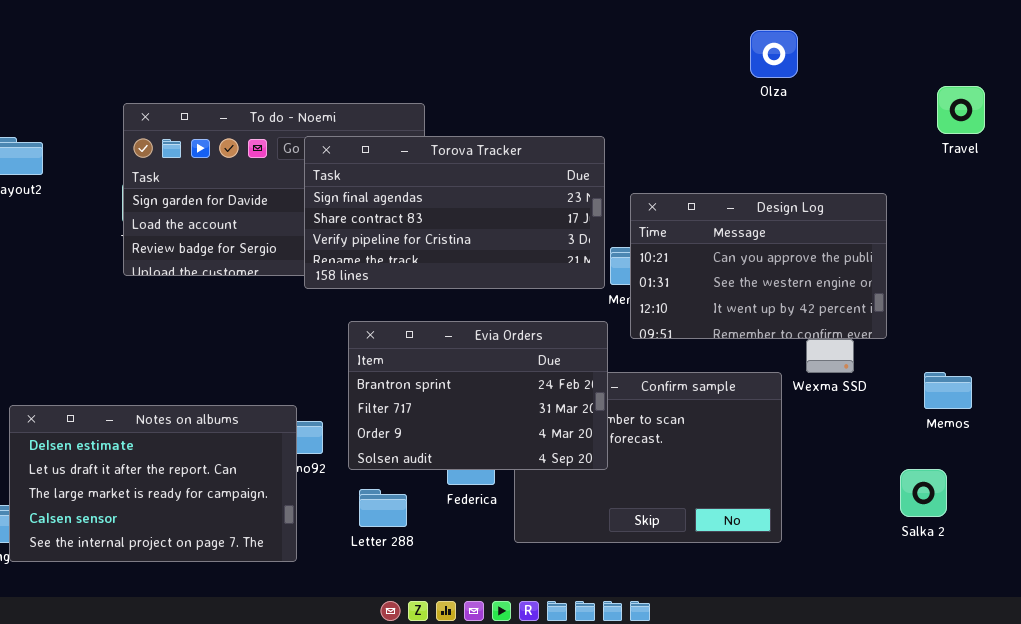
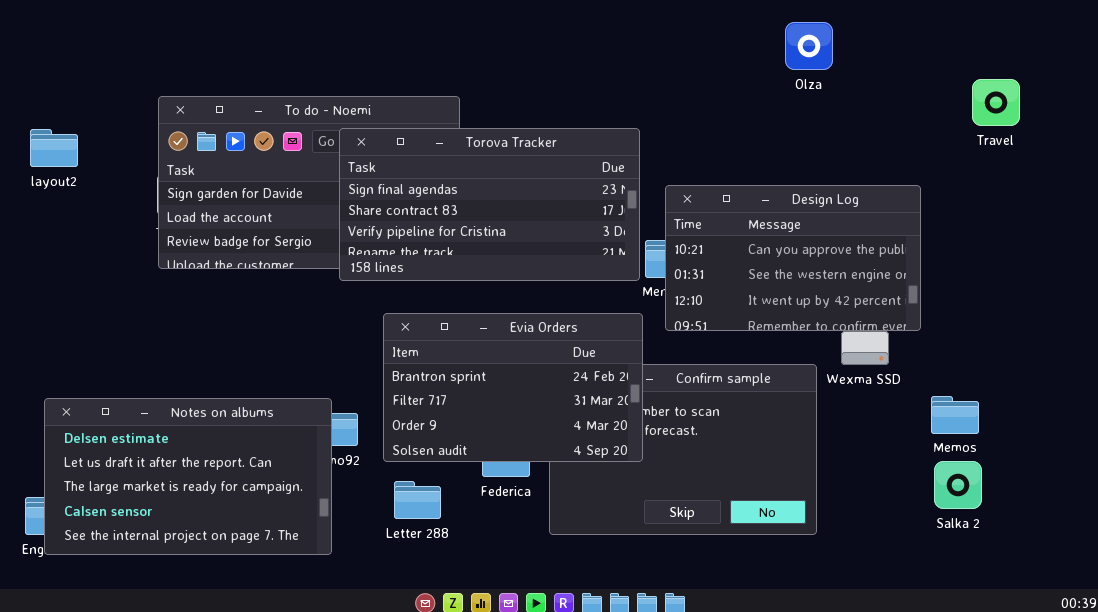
Memos: [924,372,972,409] -> [931,396,979,434], moved

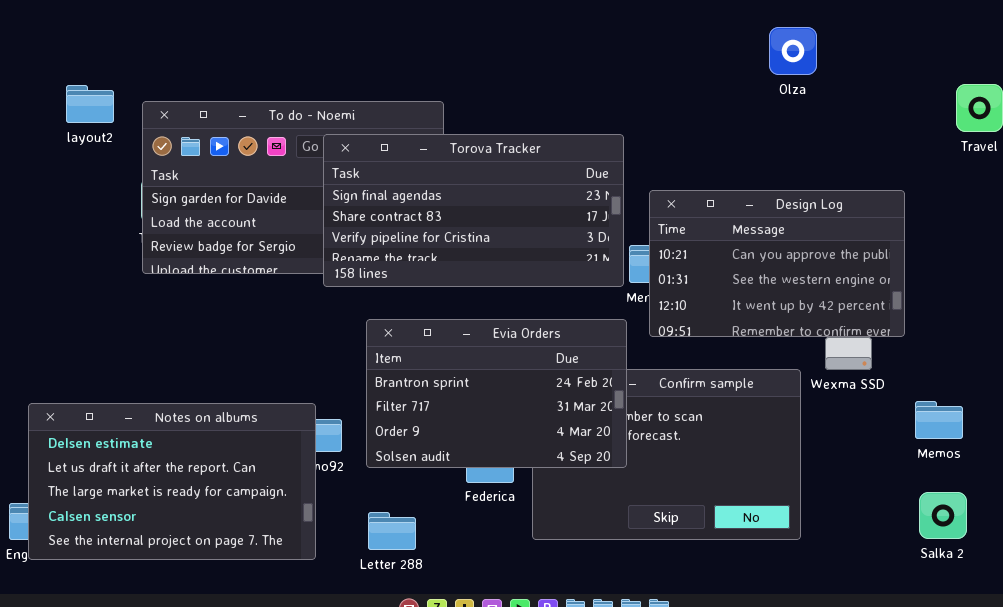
layout2: [30,129,78,167] -> [66,85,114,123], moved
Salka 2: [934,461,982,509] -> [919,492,967,539], moved
Letter 288: [394,481,441,519] -> [368,512,416,550], moved

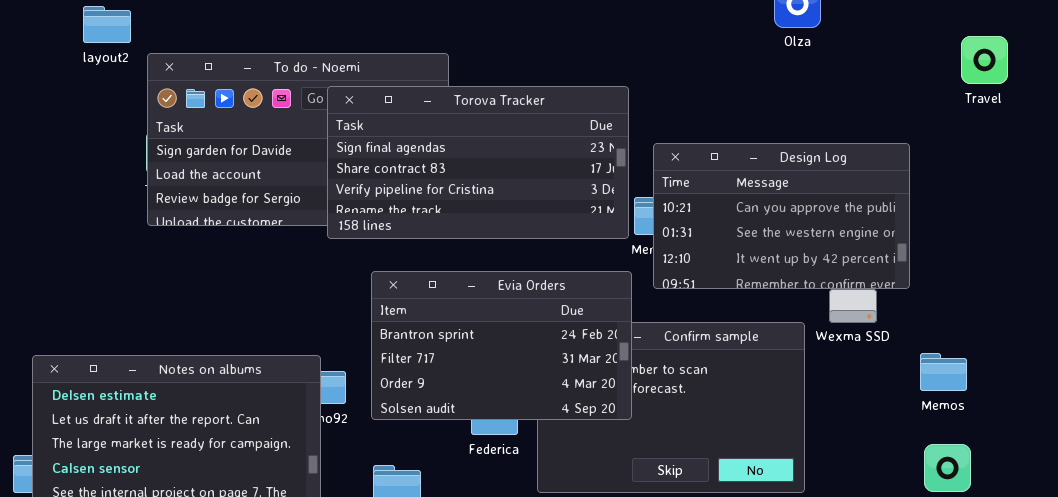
layout2: [66,85,114,123] -> [83,6,131,43], moved

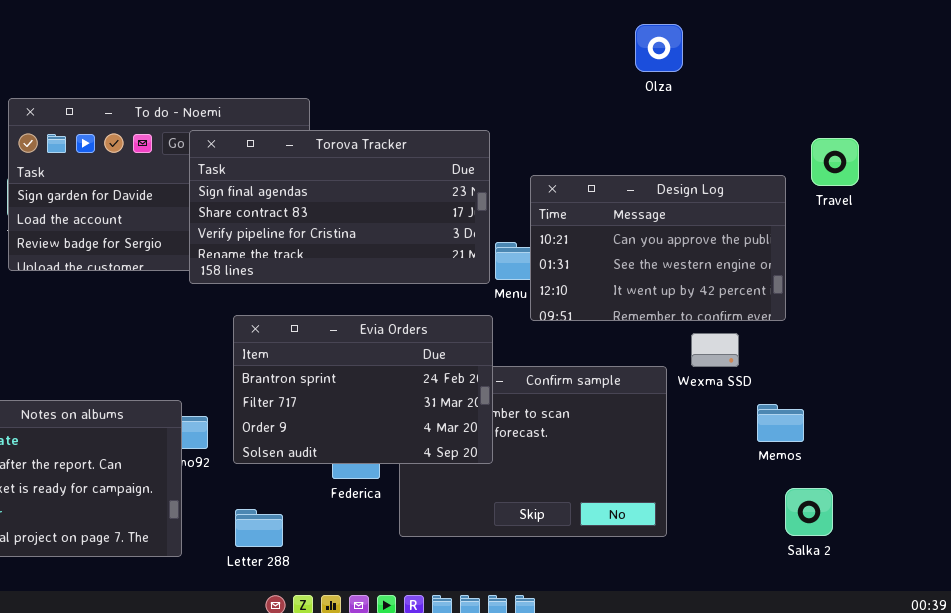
Travel: [961,36,1008,84] -> [811,138,859,186], moved
Design Log: [653,143,910,289] -> [530,175,786,321], moved
Memos: [920,353,967,391] -> [757,404,804,442], moved

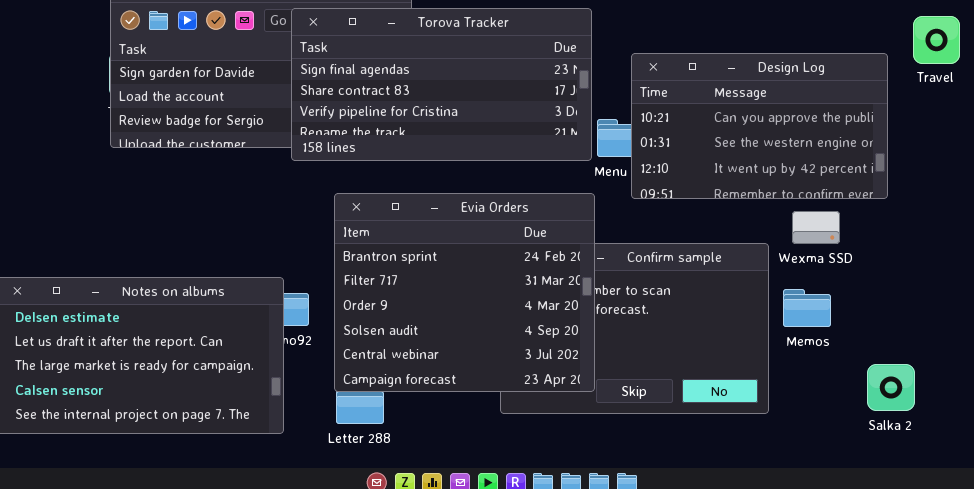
Evia Orders: [233,315,493,464] -> [334,193,595,392], resized
Memos: [757,404,804,442] -> [783,289,831,327], moved
Salka 2: [785,488,833,536] -> [867,364,915,411], moved

